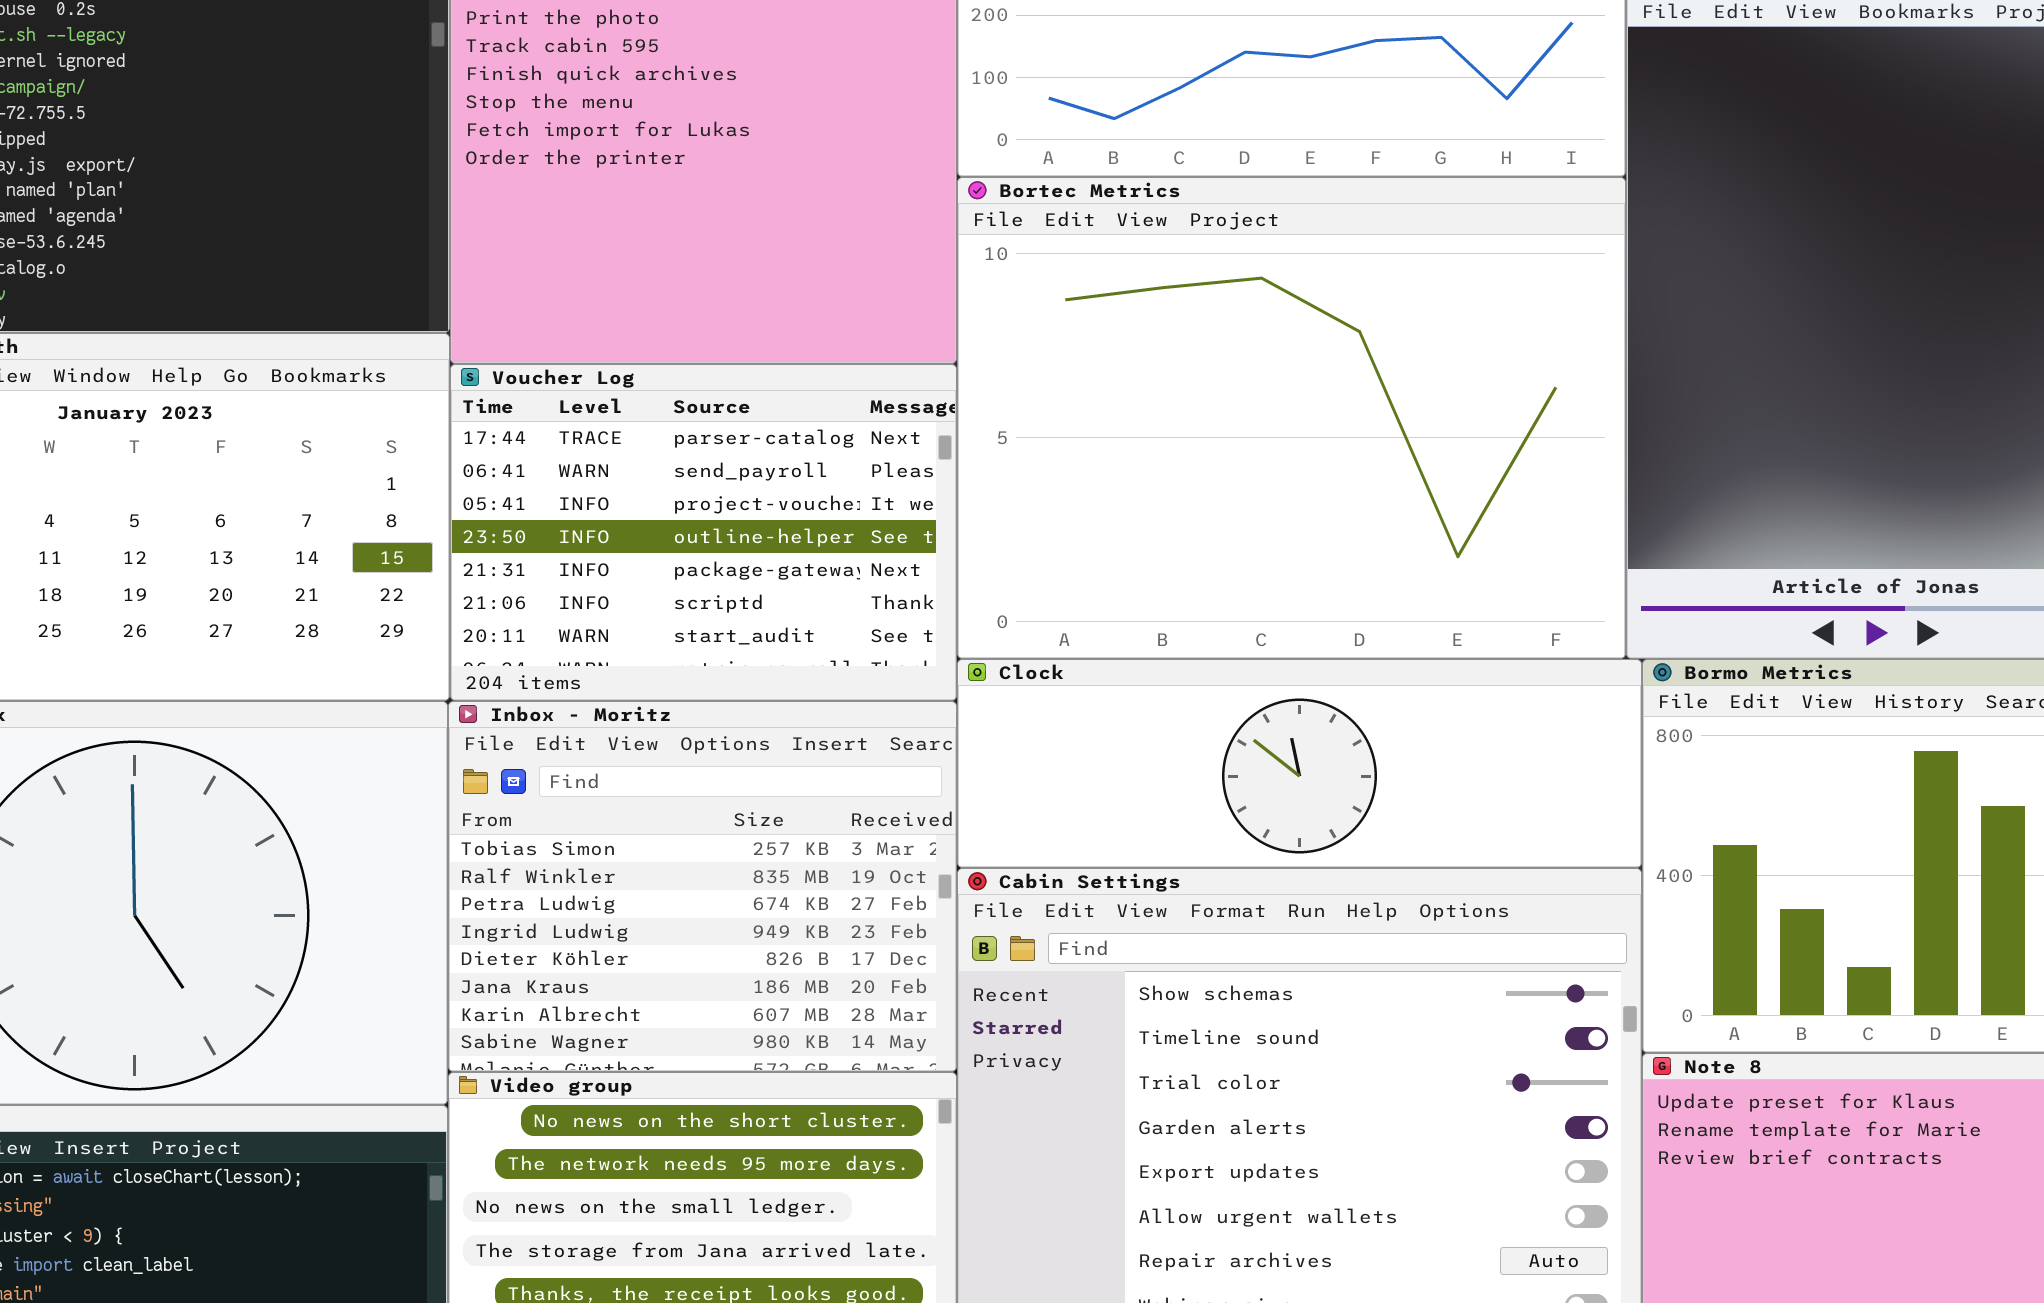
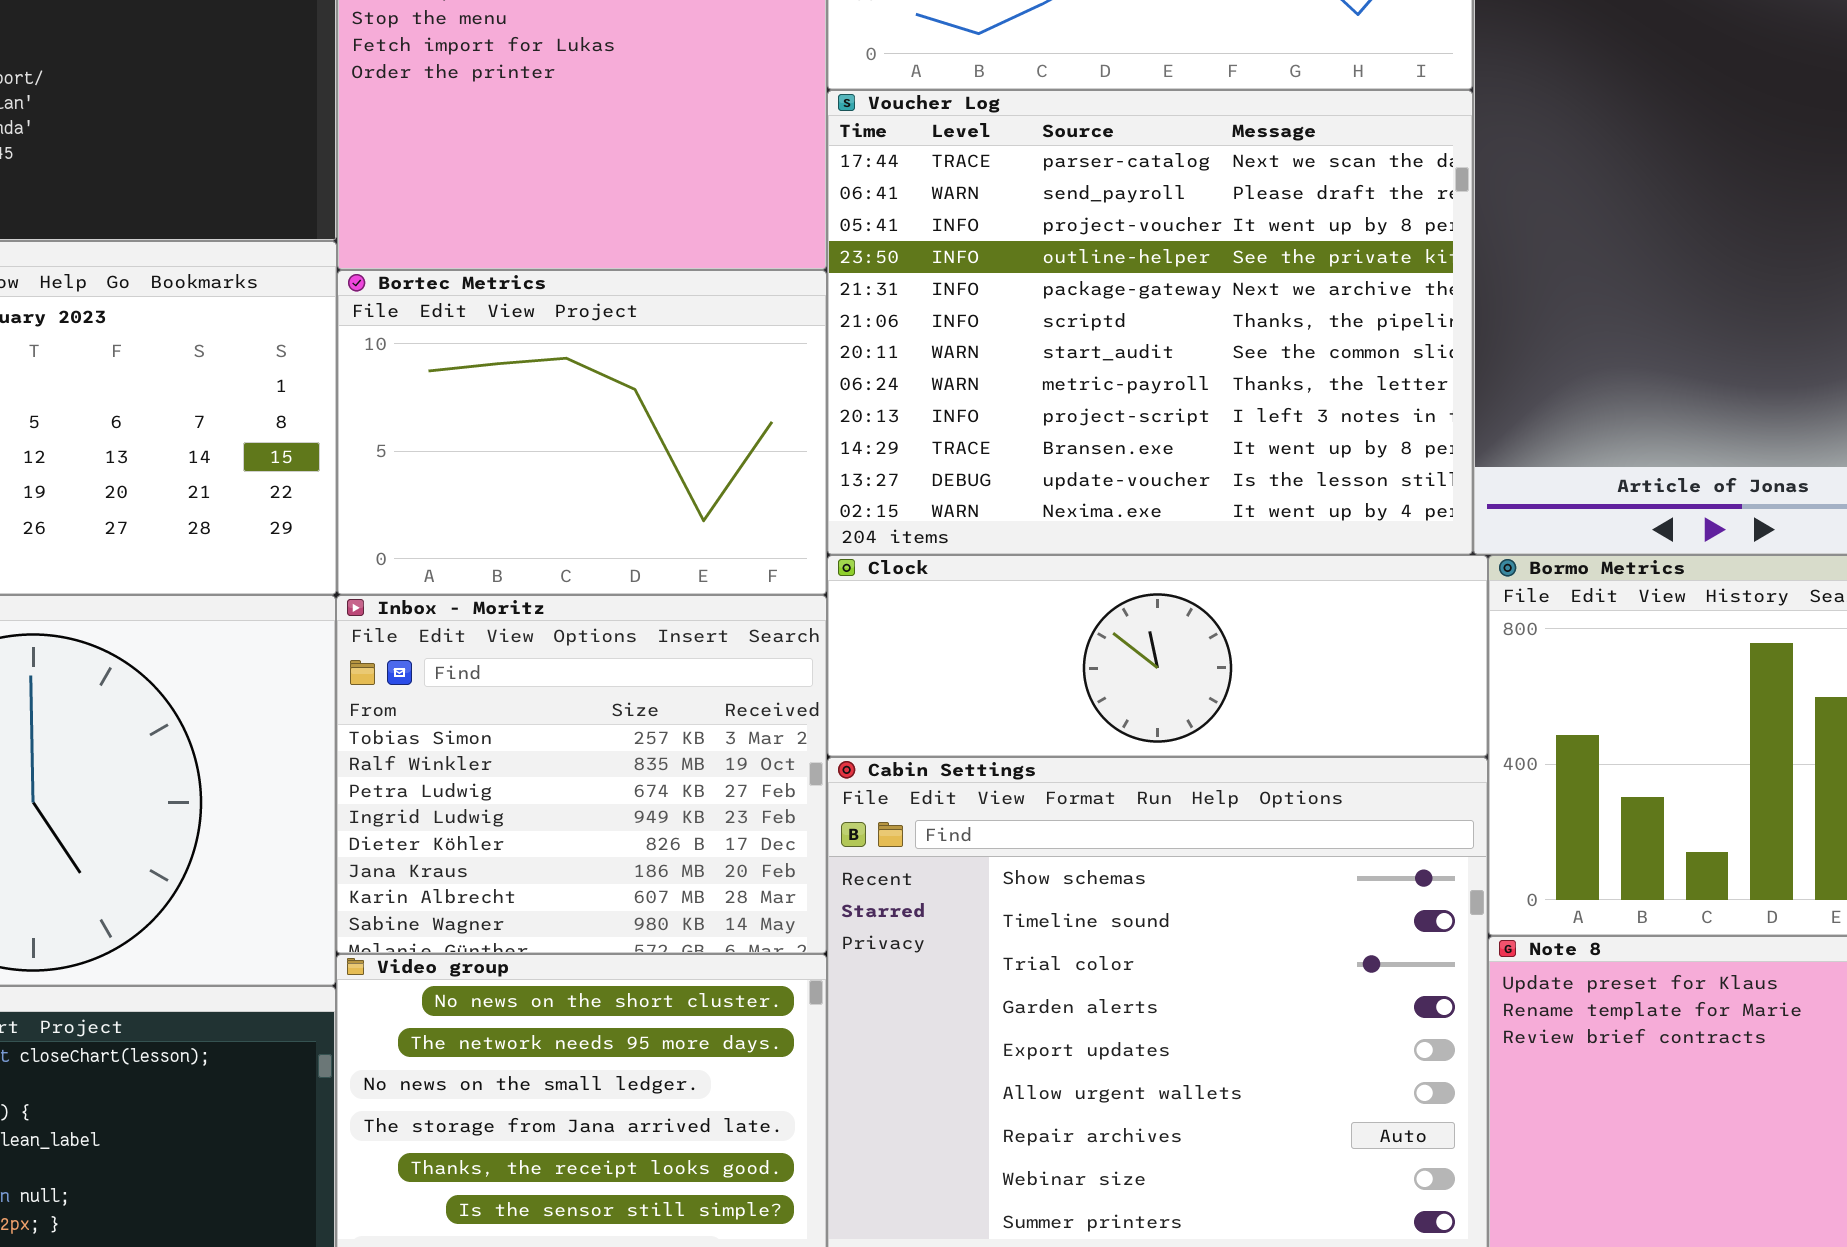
Bortec Metrics: [957,177,1626,659] -> [337,270,827,595], moved, resized
Voucher Log: [450,364,957,701] -> [827,90,1473,555], moved, resized

